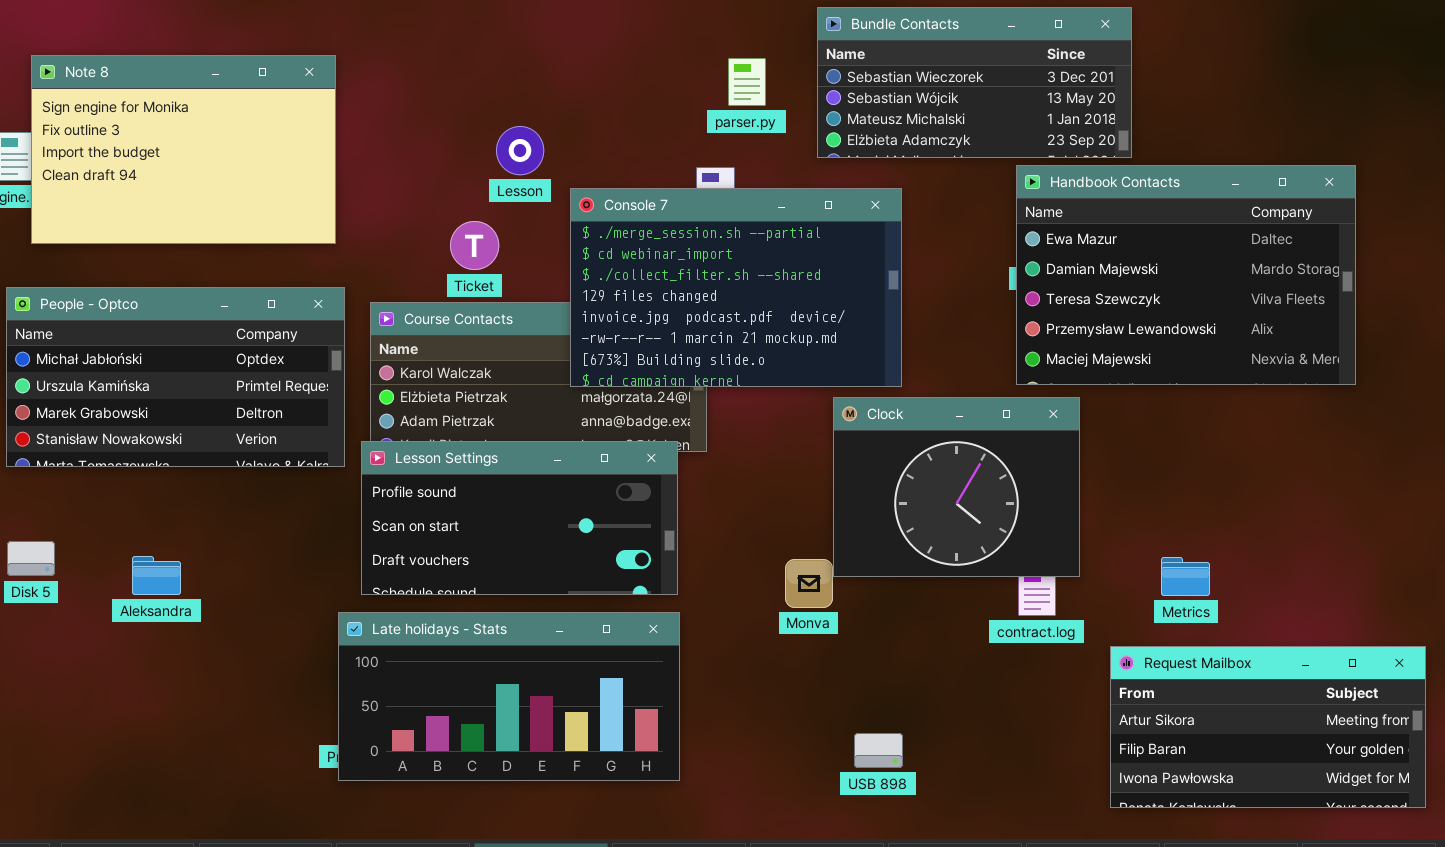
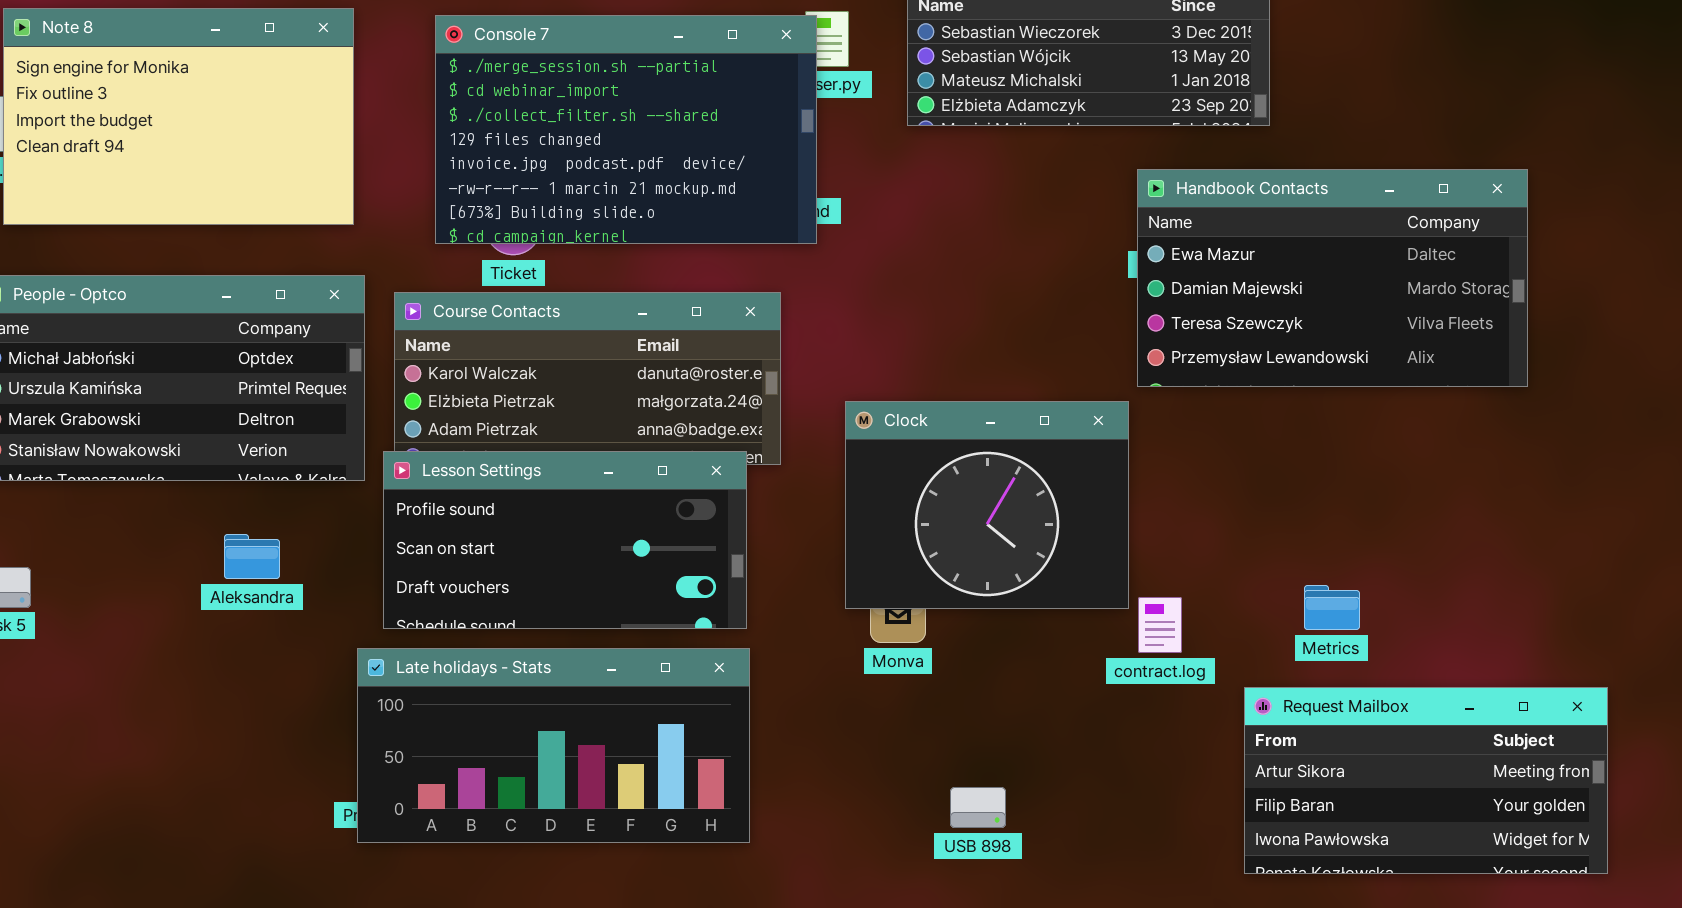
Handbook Contacts: [1016,165,1356,385] -> [1137,169,1528,387], resized
Console 7: [570,188,902,387] -> [435,15,817,244], moved
Clock: [833,397,1080,577] -> [845,401,1129,609], moved
Aleksandra: [132,556,181,595] -> [224,534,280,579], moved

